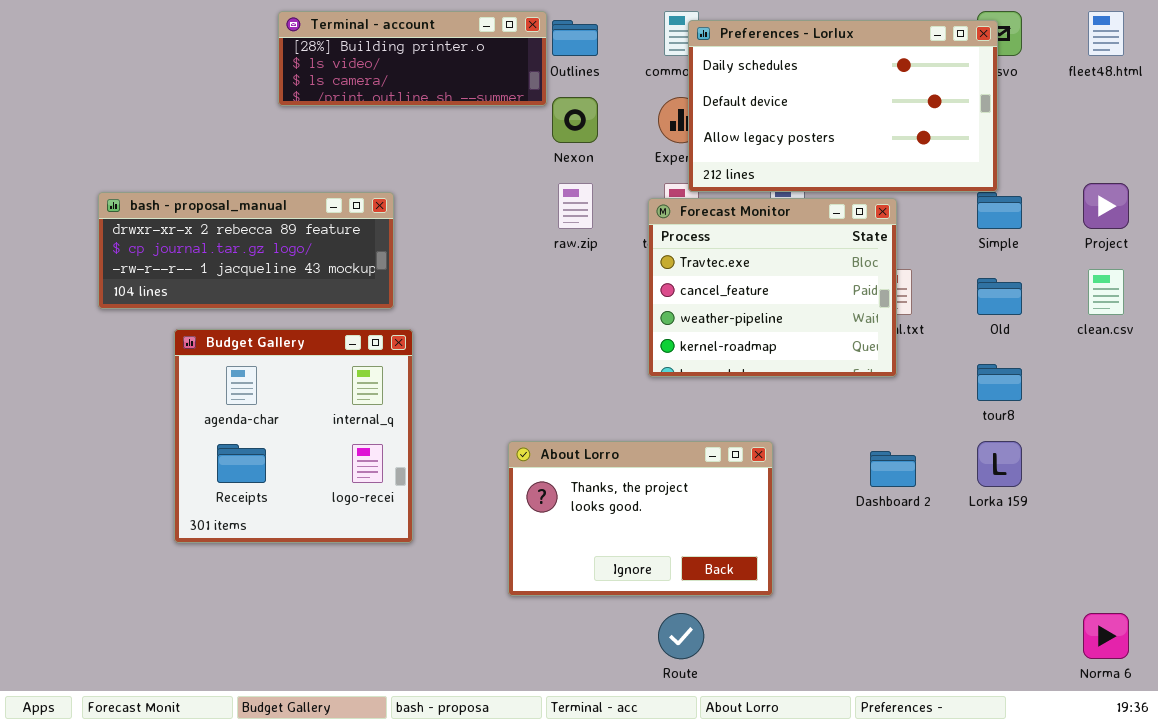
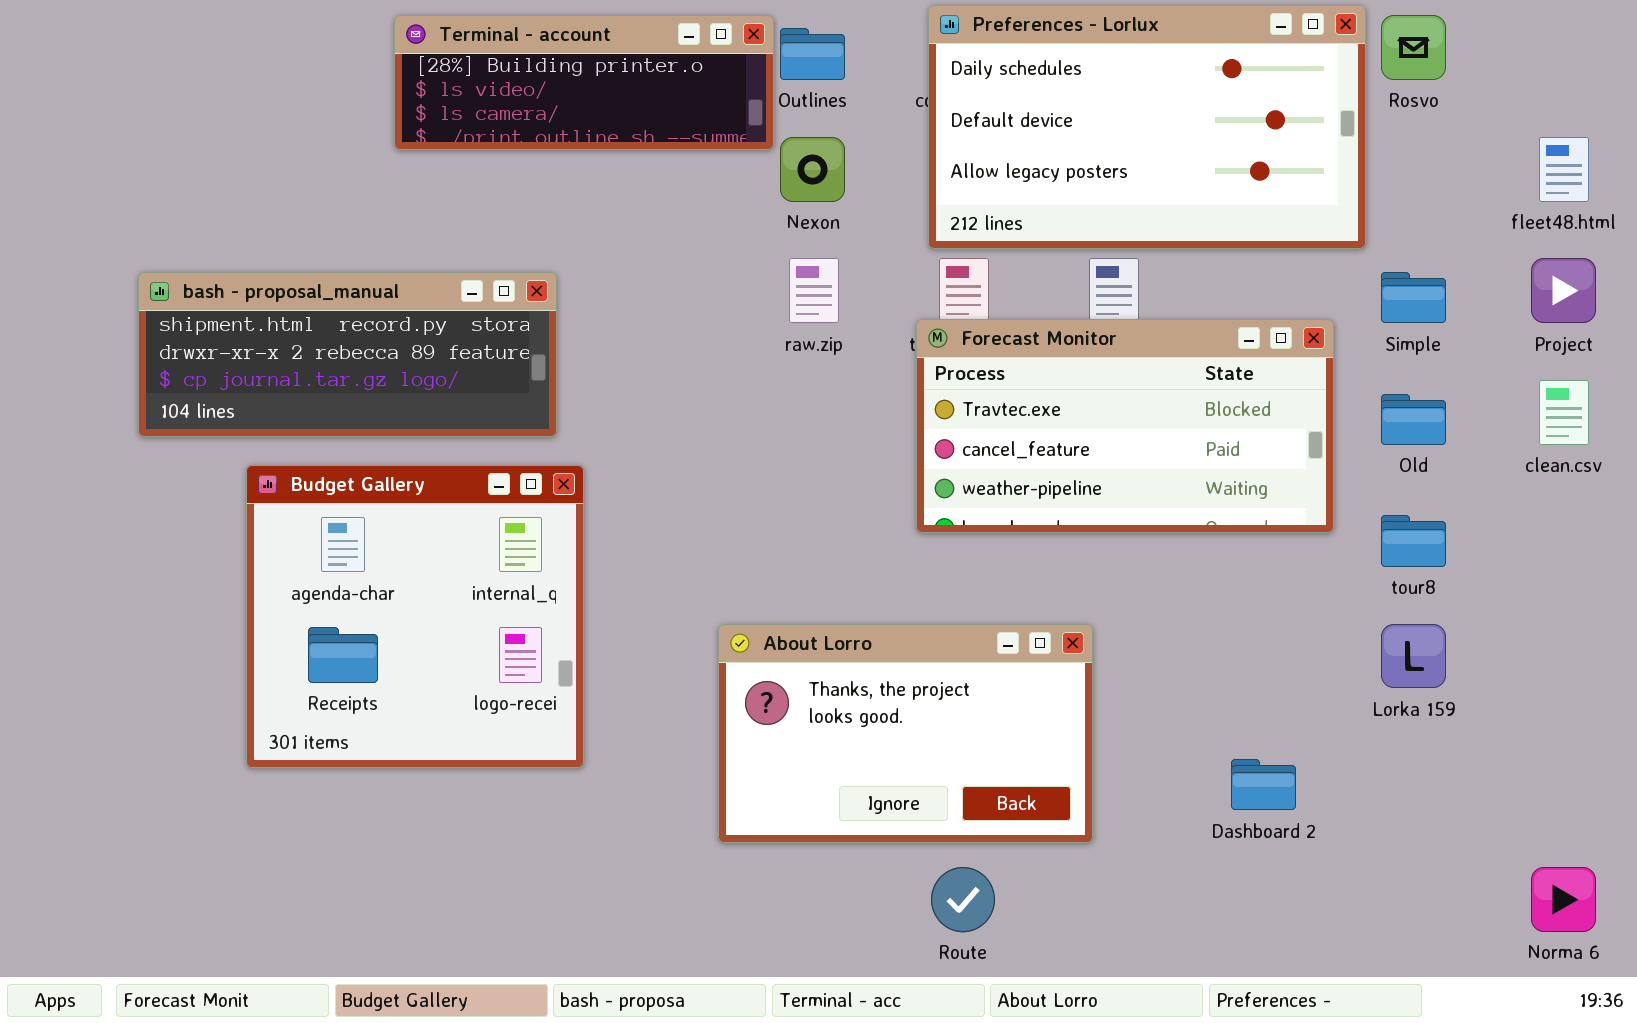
fleet48.html: [1088,11,1124,56] -> [1539,137,1589,202], moved
Preferences - Lorlux: [688,20,998,192] -> [928,5,1366,249], moved
bash - proposal_manual: [98,192,394,309] -> [138,272,557,437], scrolled up 1 row
Forecast Monitor: [648,198,897,377] -> [916,319,1334,533], resized
Dashboard 2: [870,451,916,487] -> [1231,759,1296,810], moved

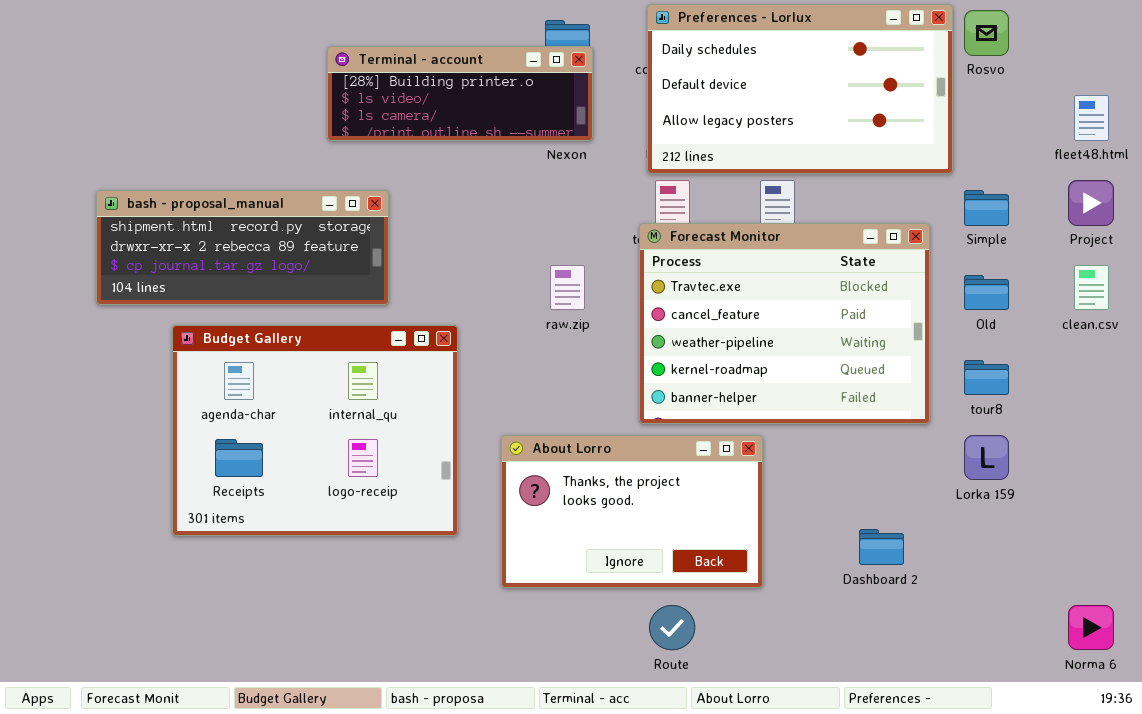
Terminal - account: [394,15,774,150] -> [327,46,593,141], moved
raw.zip: [789,258,839,323] -> [550,265,585,310], moved
Forecast Monitor: [916,319,1334,533] -> [639,223,930,424], resized
Budget Gallery: [246,465,584,768] -> [172,325,458,536], resized

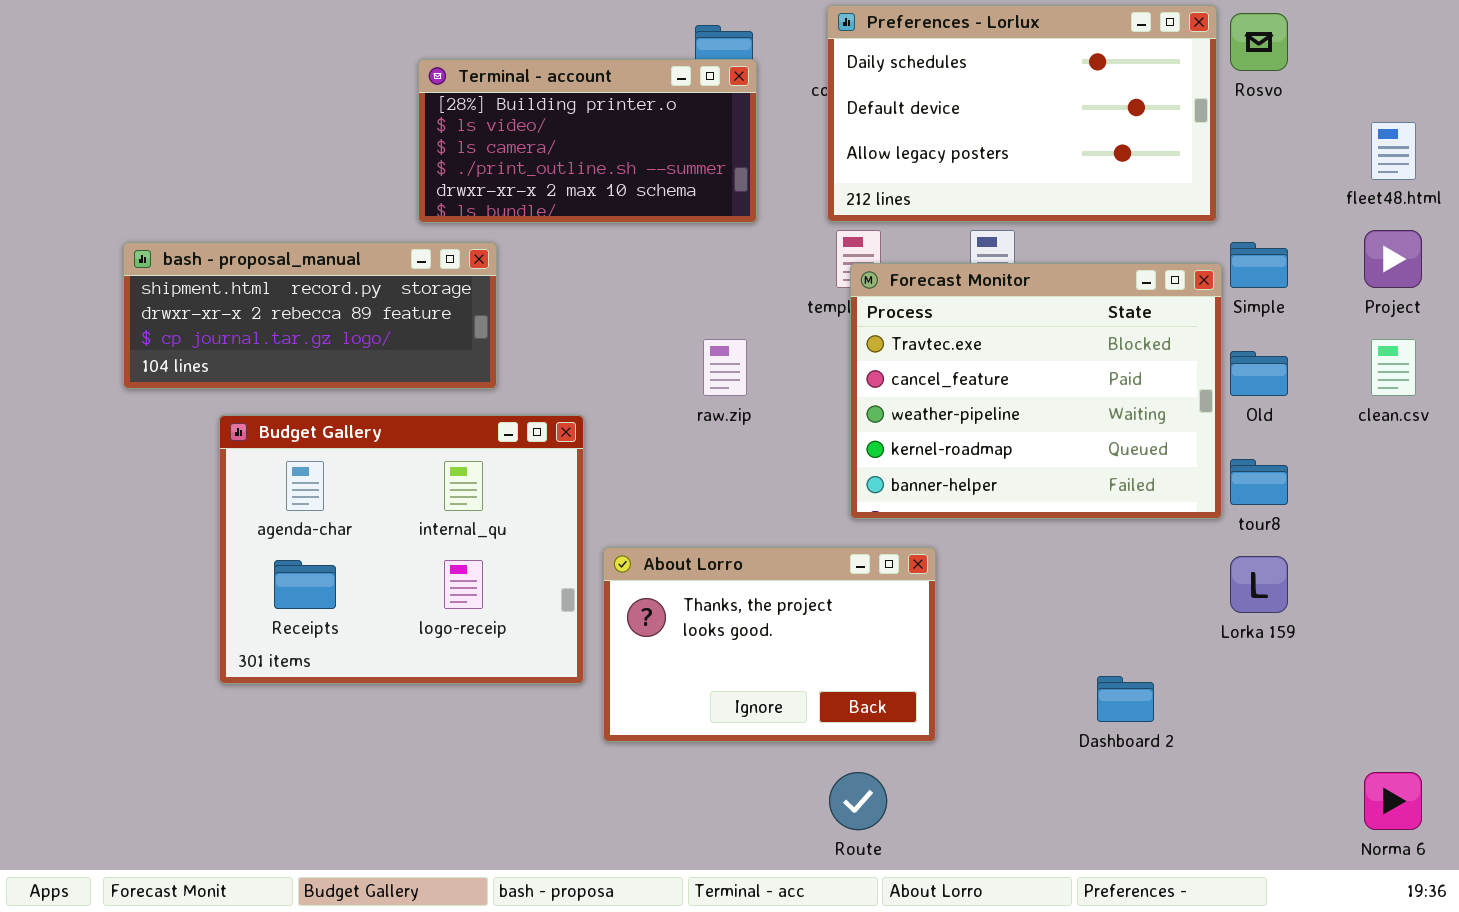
Terminal - account: [327,46,593,141] -> [418,59,757,223], resized
Forecast Monitor: [639,223,930,424] -> [850,263,1222,519], moved
About Lorro: [501,435,763,588] -> [603,547,936,742], moved

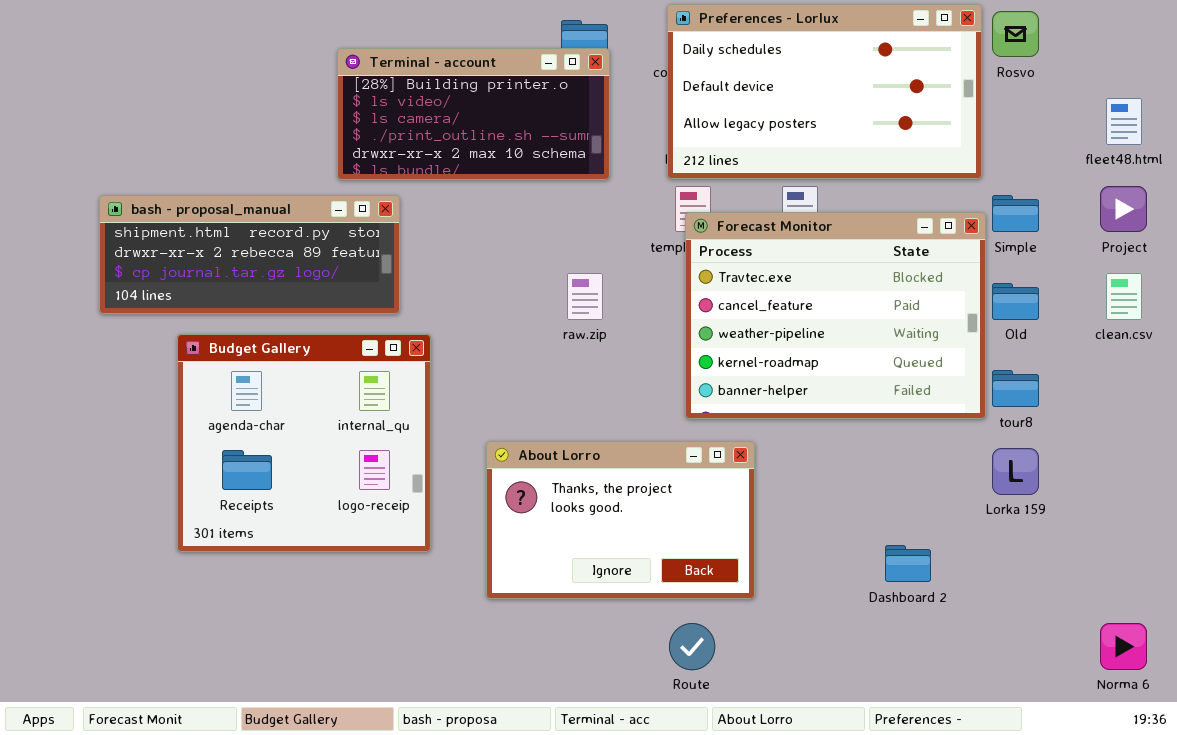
Budget Gallery: [219,415,584,684] -> [177,334,431,552], resized

